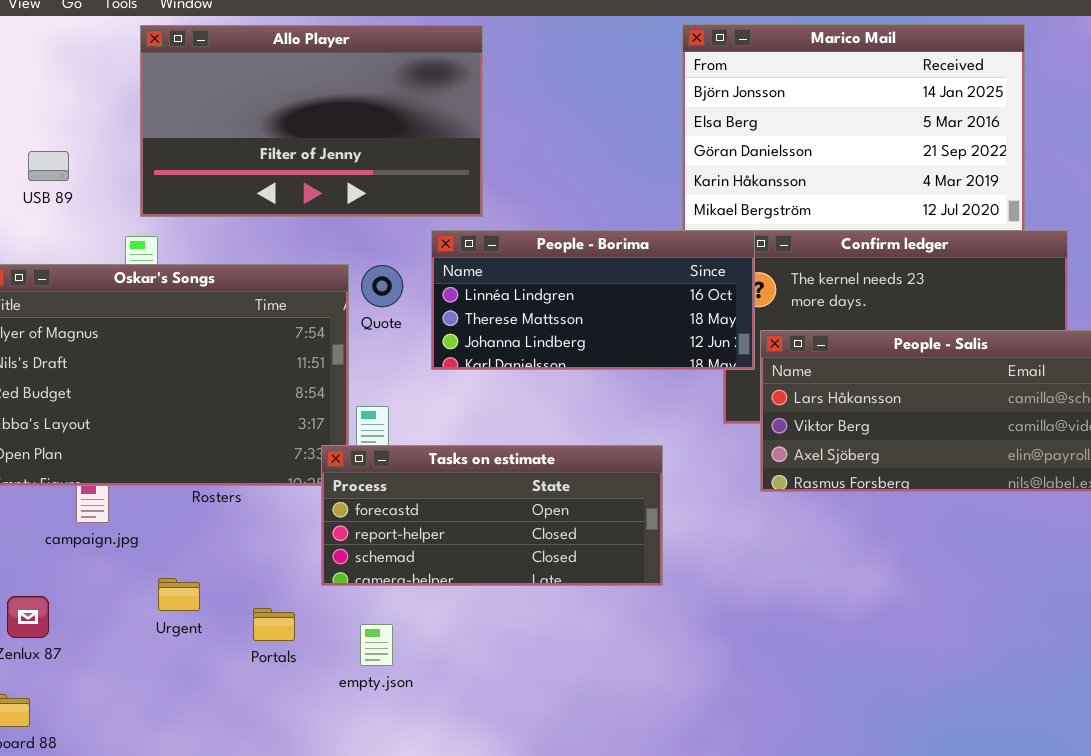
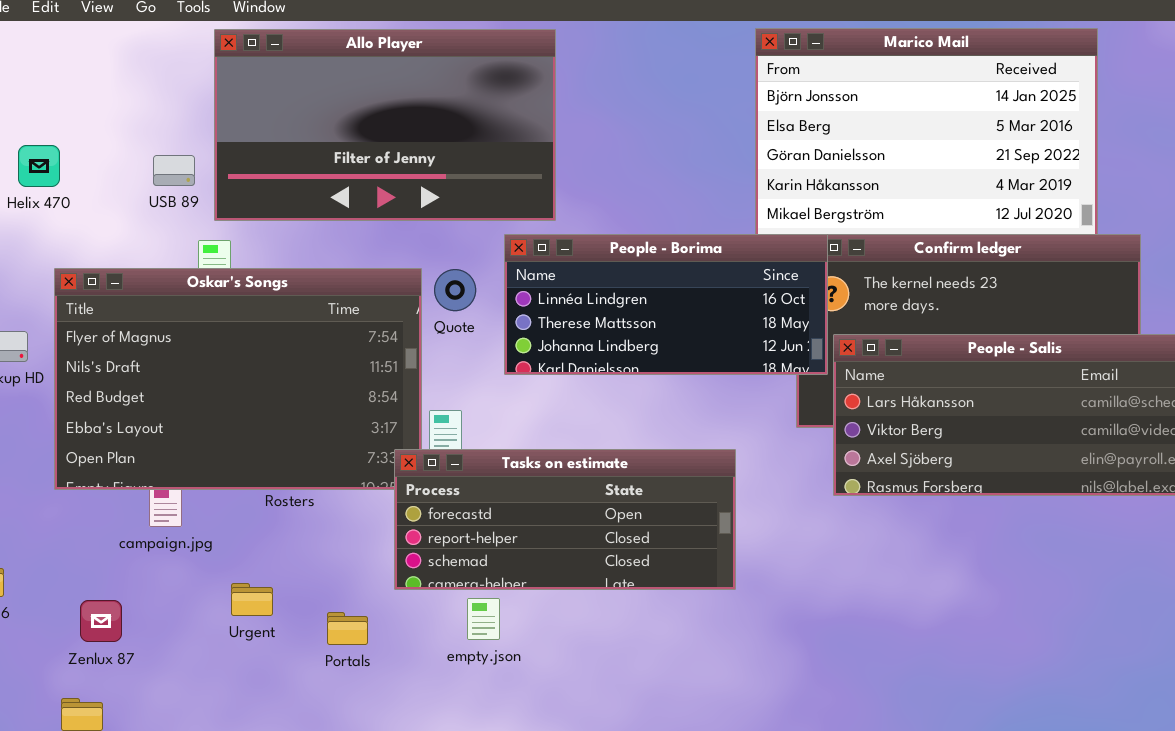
USB 89: [28,151,69,181] -> [153,155,195,186], moved
empty.json: [360,624,393,666] -> [467,598,500,640], moved

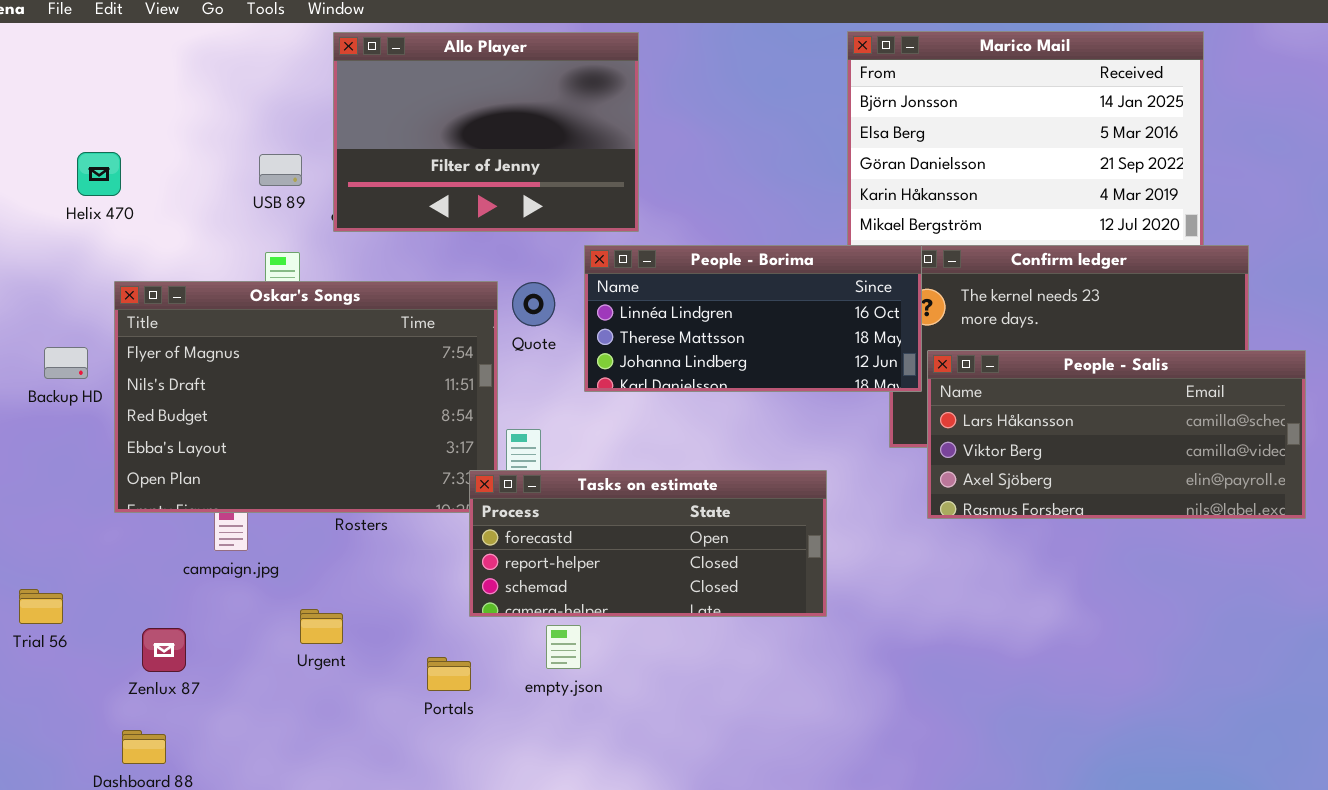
Allo Player: [214,29,556,221] -> [333,32,639,232], resized
USB 89: [153,155,195,186] -> [259,154,302,186], moved
Portals: [327,612,368,645] -> [427,657,471,691], moved

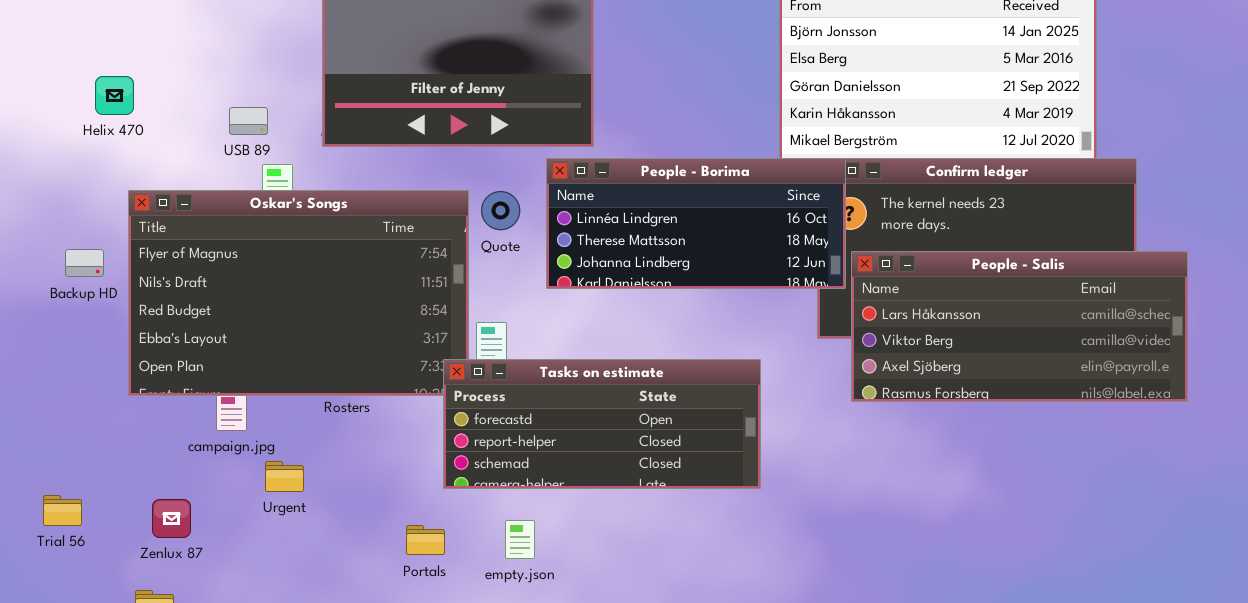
USB 89: [259,154,302,186] -> [229,107,268,135], moved
Trial 56: [19,589,63,624] -> [43,495,82,526], moved
Urgent: [300,609,343,644] -> [265,461,304,492], moved
empty.json: [546,625,581,669] -> [505,520,535,559], moved

